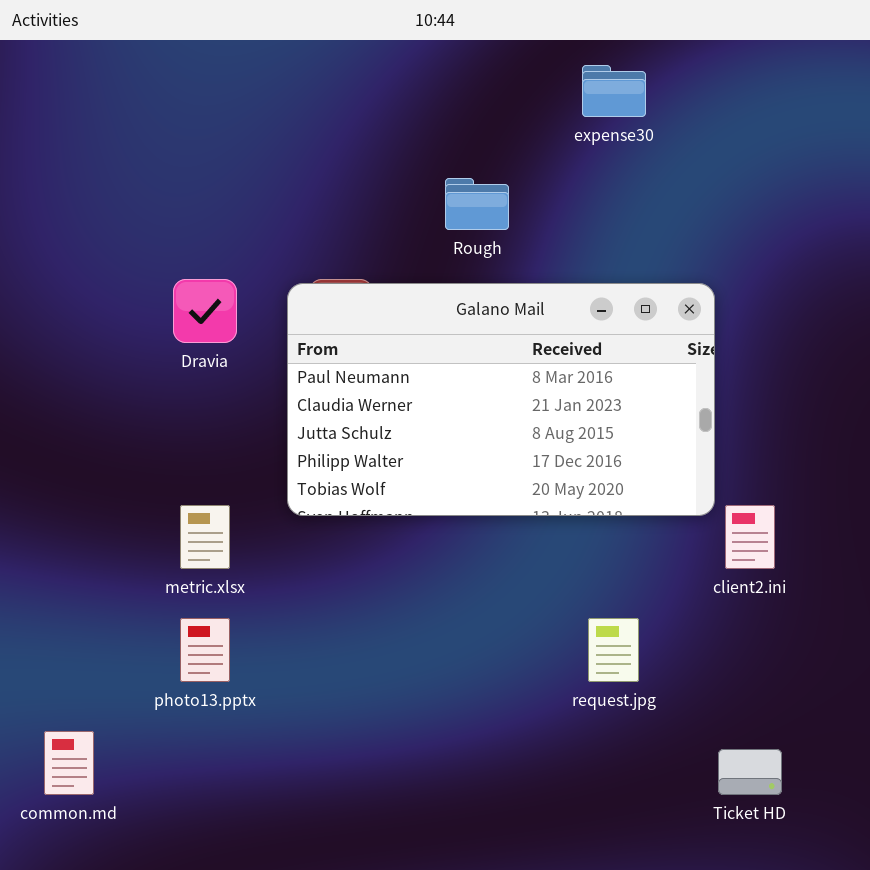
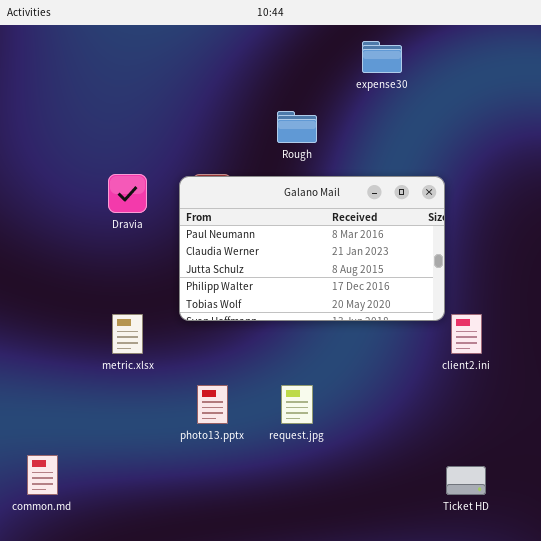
photo13.pptx: [180,618,230,682] -> [197,385,228,424], moved
request.jpg: [588,618,639,682] -> [281,385,313,424], moved

